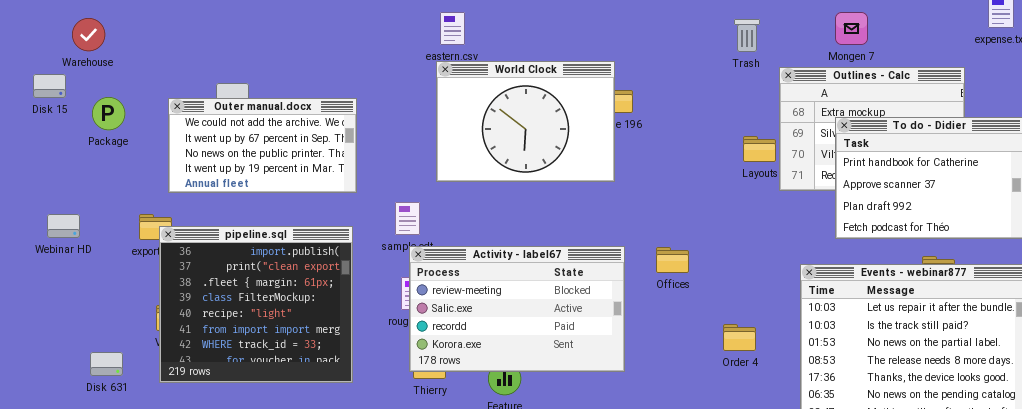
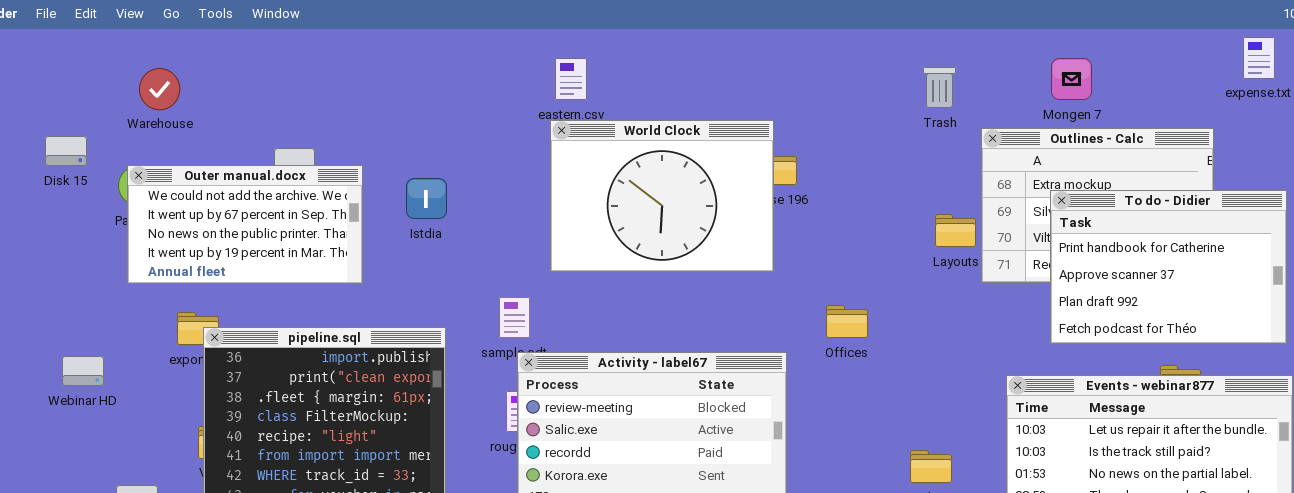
Warehouse: [72,18,105,51] -> [139,68,180,110], moved
Outer manual.docx: [168,98,357,193] -> [127,165,363,284], moved
Webinar HD: [47,214,80,238] -> [62,356,104,386], moved
Offices: [656,247,689,273] -> [826,305,868,338], moved

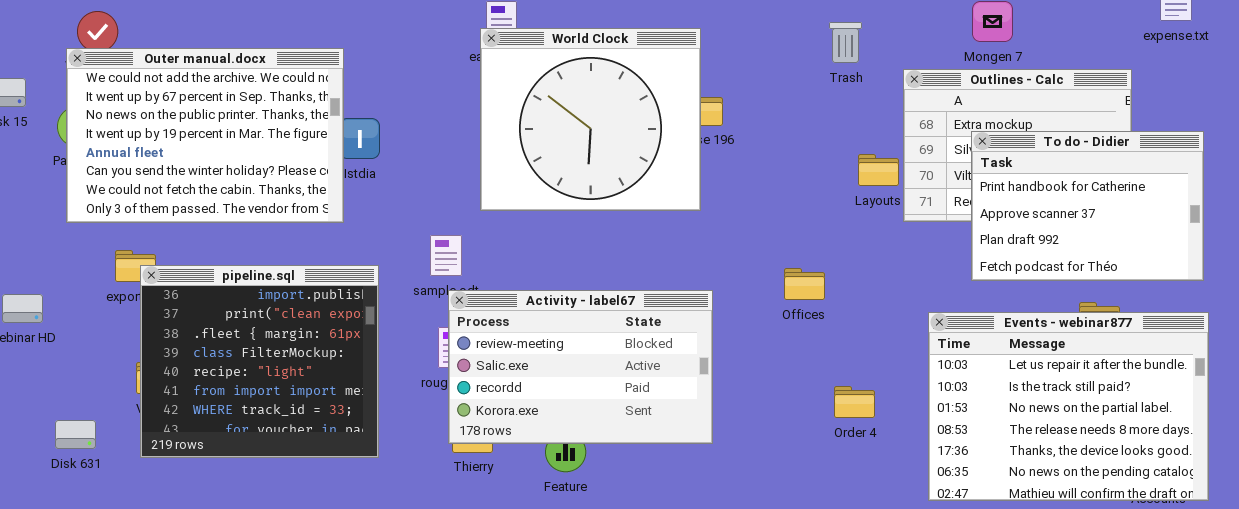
Trash: [923,67,956,108] -> [829,22,862,63], moved
World Clock: [550,120,774,272] -> [480,28,701,211], resized
Outer manual.docx: [127,165,363,284] -> [66,48,344,223], resized
Offices: [826,305,868,338] -> [784,268,825,300], moved

